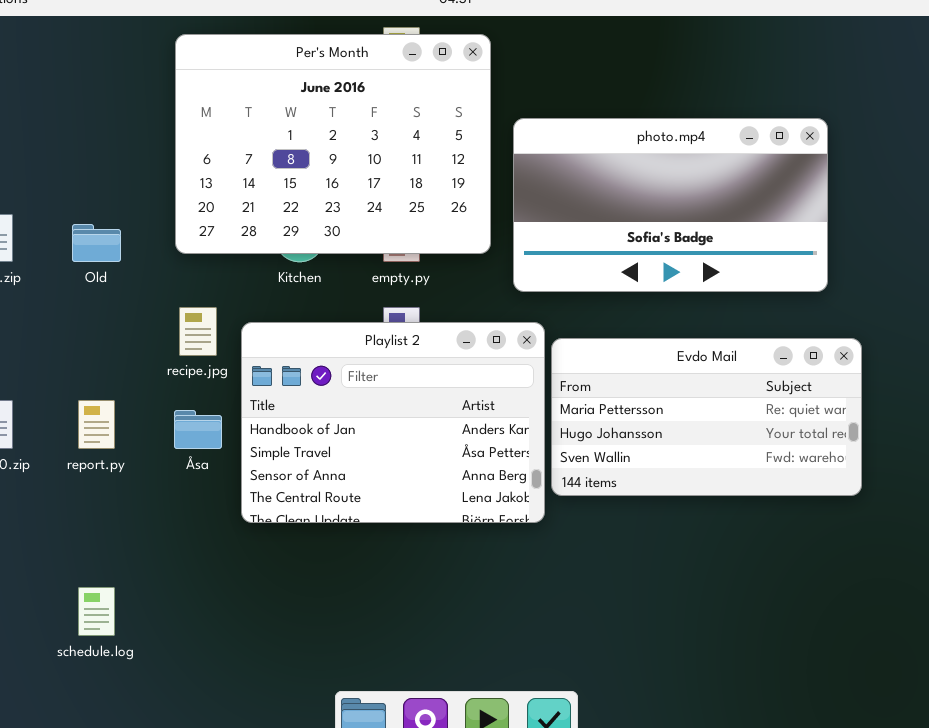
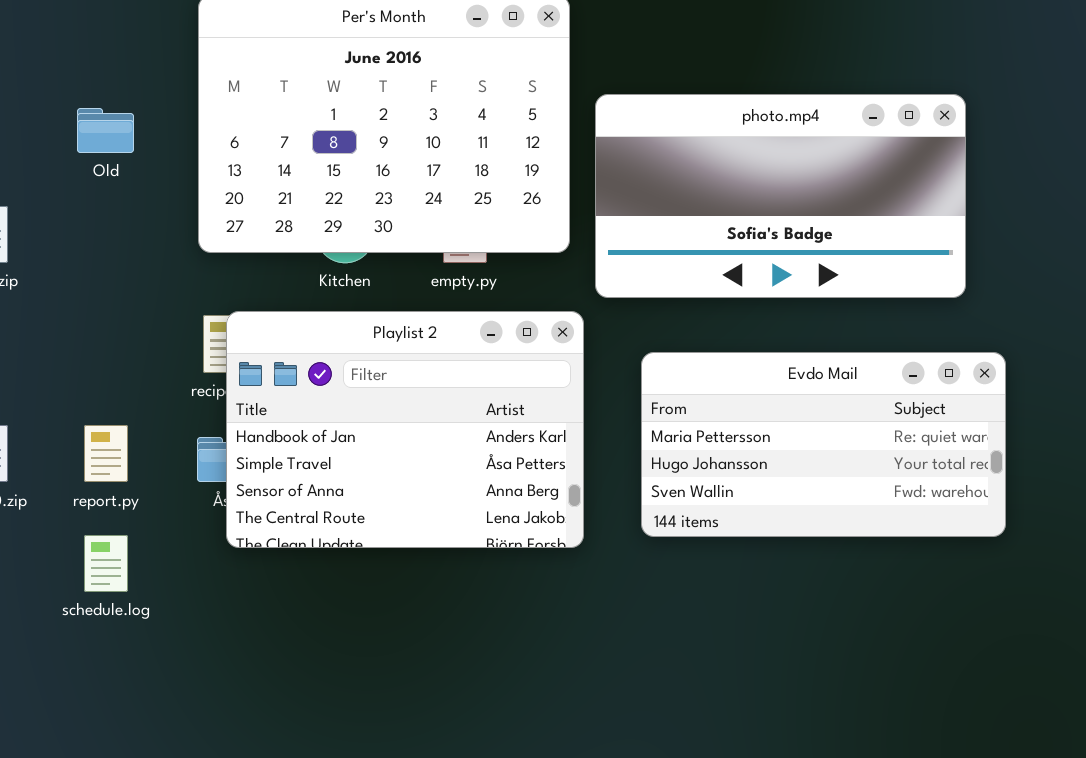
Old: [72,224,121,262] -> [77,108,134,153], moved
Playlist 2: [241,322,545,523] -> [226,311,584,548], moved
schedule.log: [78,587,115,636] -> [84,535,128,592], moved

